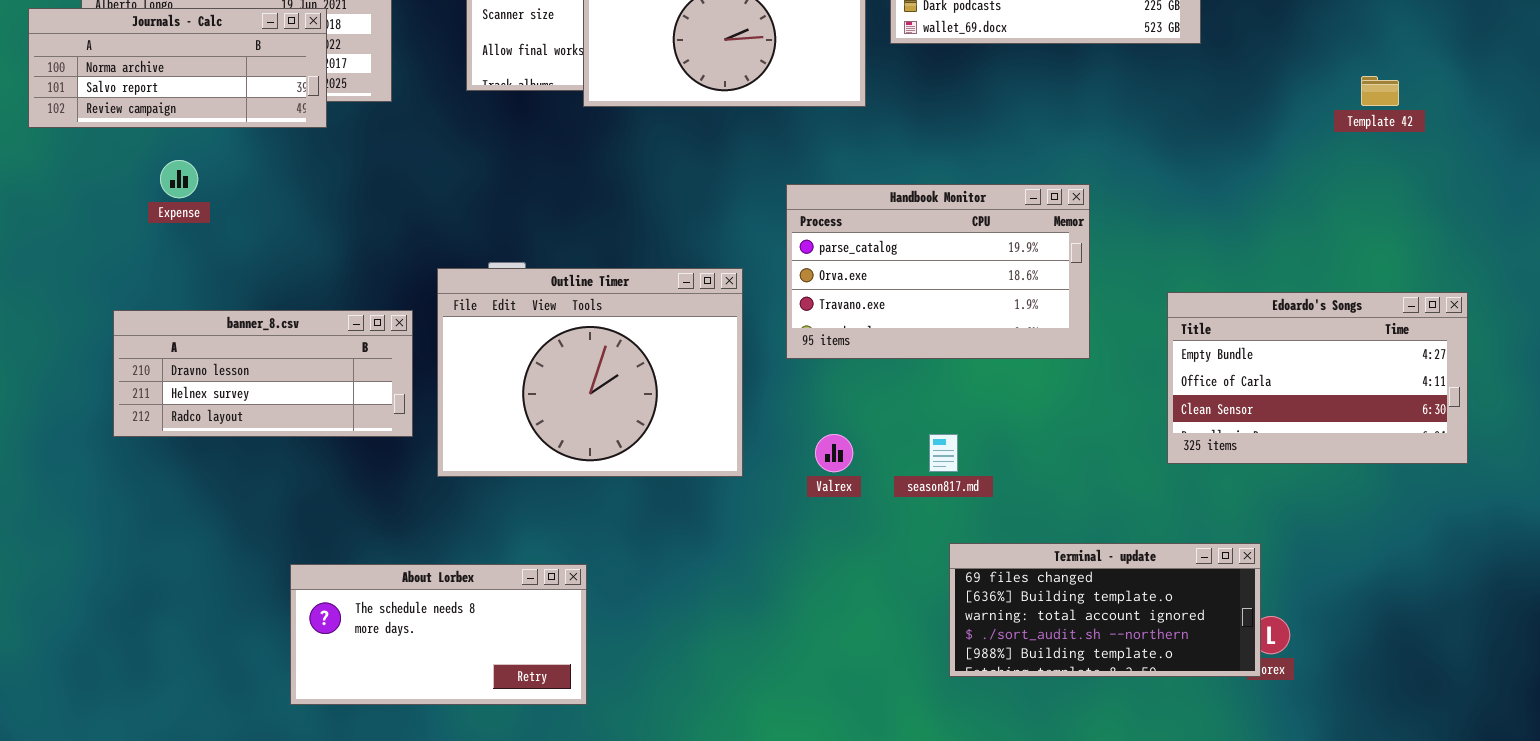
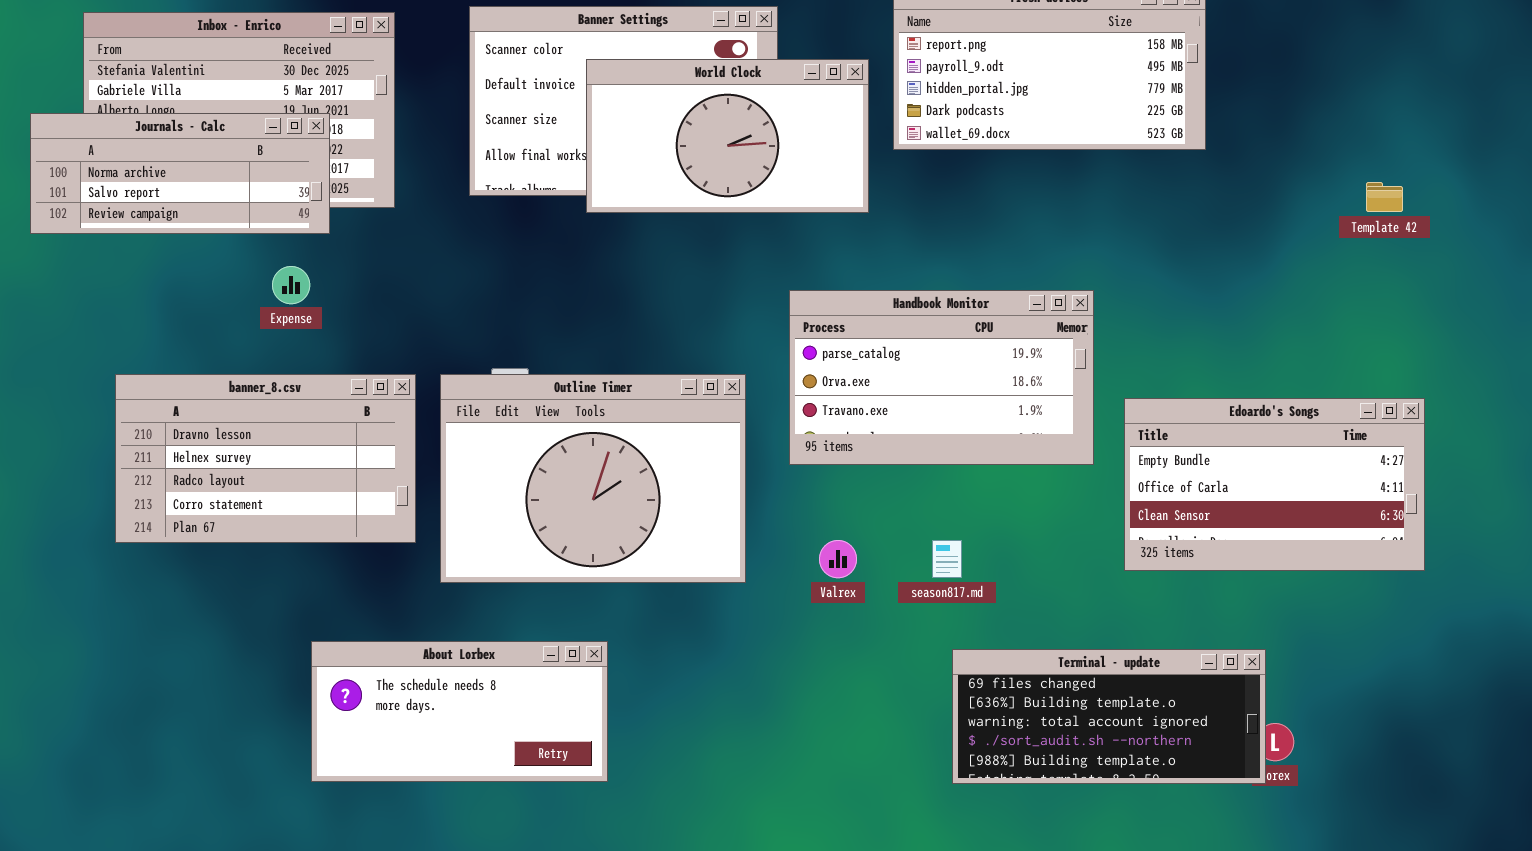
Expense: [160,160,198,198] -> [272,266,310,304], moved
Edoardo's Songs: [1167,292,1468,464] -> [1124,398,1425,571], moved
banner_8.csv: [113,310,413,437] -> [115,374,416,543], resized
About Lorbex: [290,564,587,705] -> [311,641,608,782], moved

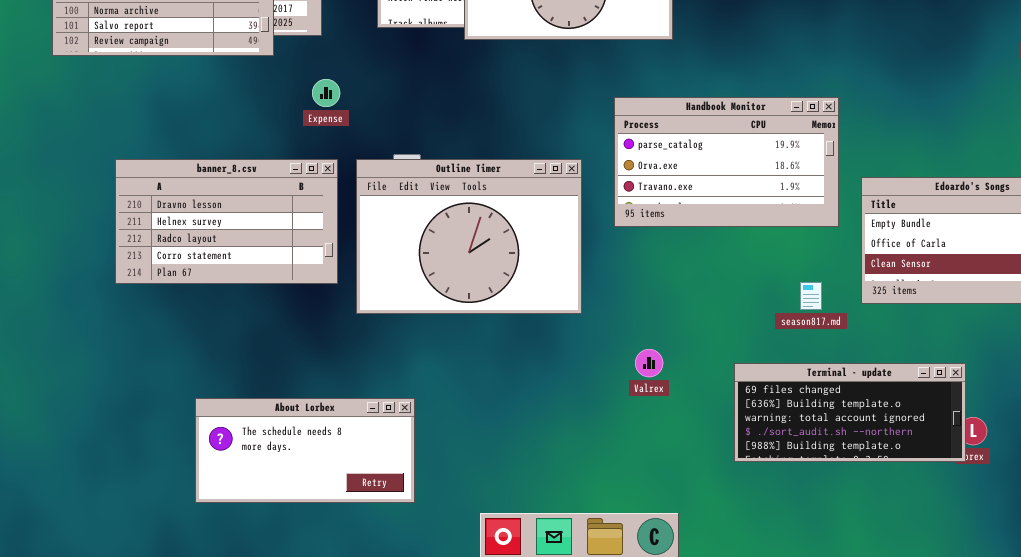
Expense: [272,266,310,304] -> [312,79,340,107], moved
Valrex: [819,540,857,578] -> [635,349,663,377], moved
season817.md: [932,540,962,578] -> [800,282,822,310], moved
About Lorbex: [311,641,608,782] -> [195,398,415,503], moved

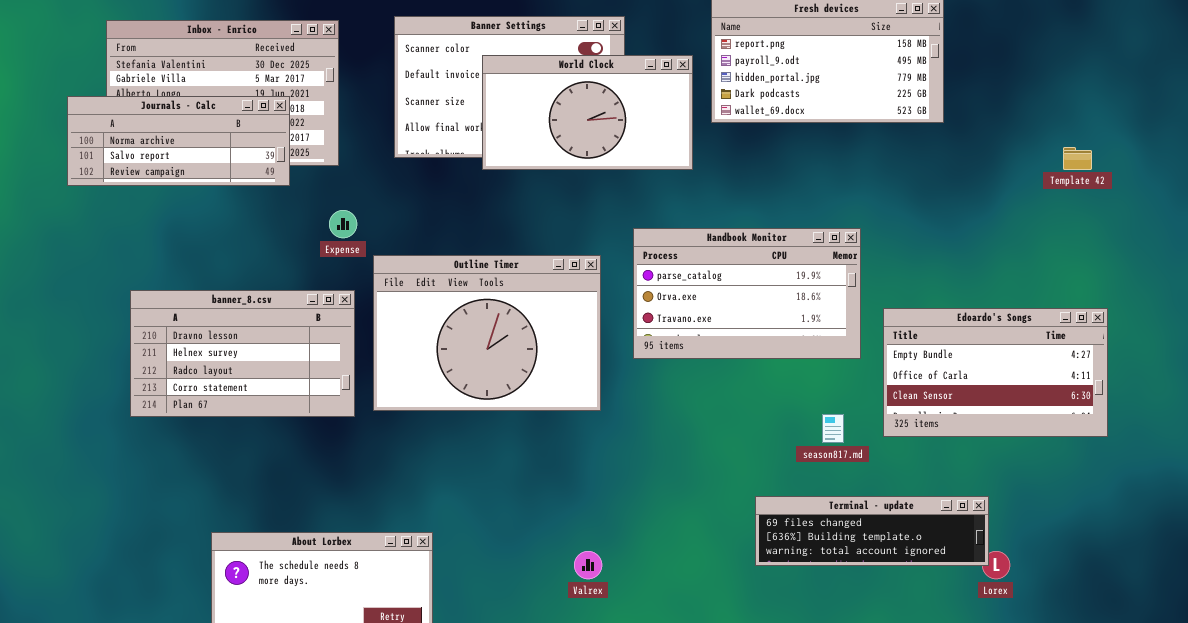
Outline Timer: [356,159,582,314] -> [373,255,601,411], moved
Valrex: [635,349,663,377] -> [574,551,602,579], moved
Terminal - update: [734,363,966,462] -> [755,496,989,566], resized

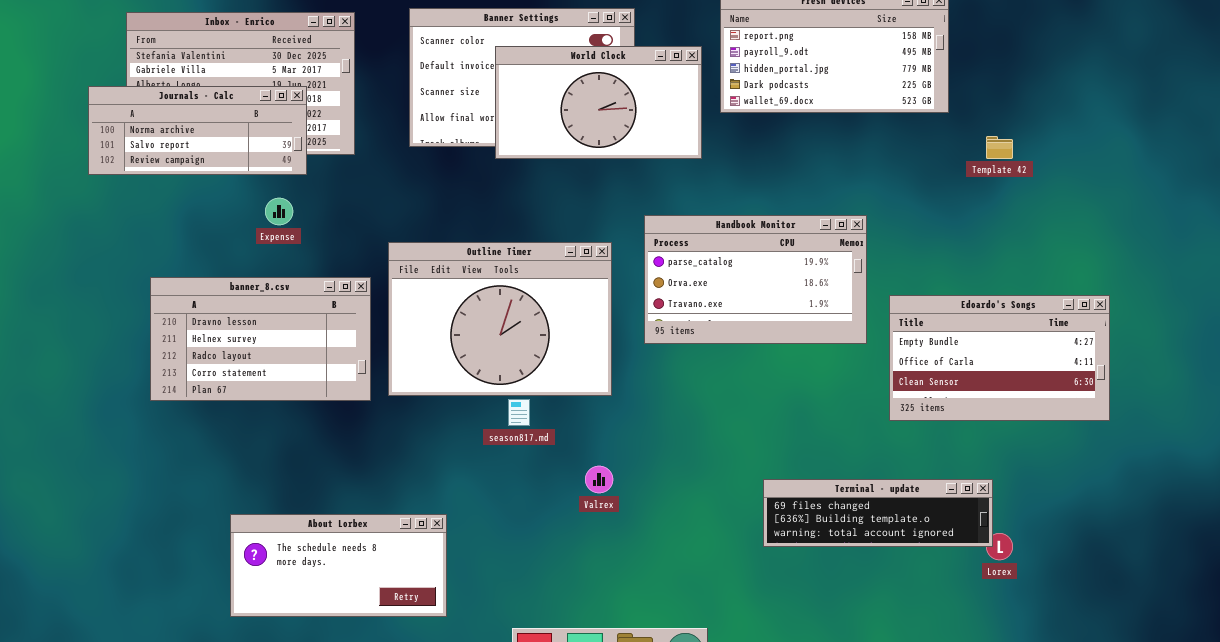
Template 42: [1063,147,1092,170] -> [986,136,1013,159], moved
Expense: [329,210,357,238] -> [265,198,293,225], moved
season817.md: [822,414,844,443] -> [508,399,530,426], moved
Valrex: [574,551,602,579] -> [585,466,613,493], moved

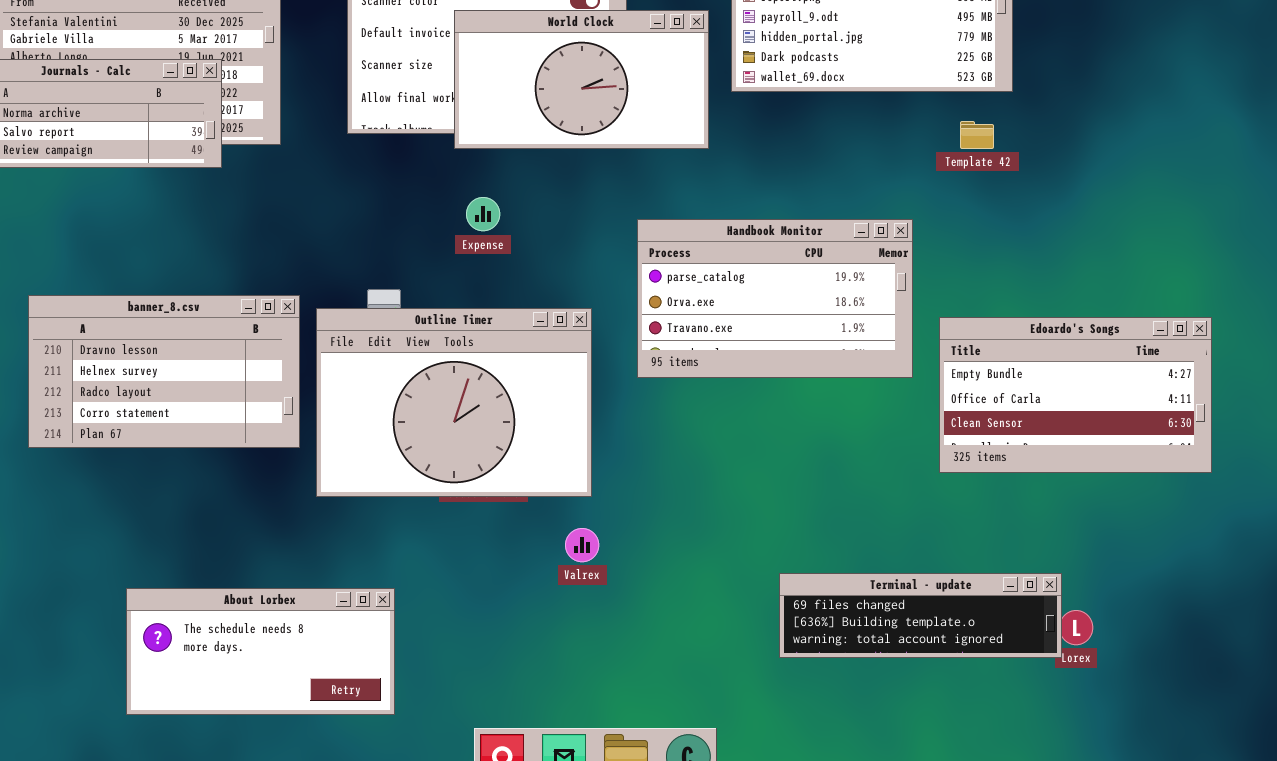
Template 42: [986,136,1013,159] -> [960,121,994,149], moved
Expense: [265,198,293,225] -> [466,197,500,231], moved
Outline Timer: [388,242,612,396] -> [316,308,592,497], moved
Terminal - update: [763,479,993,547] -> [779,573,1062,658], moved

